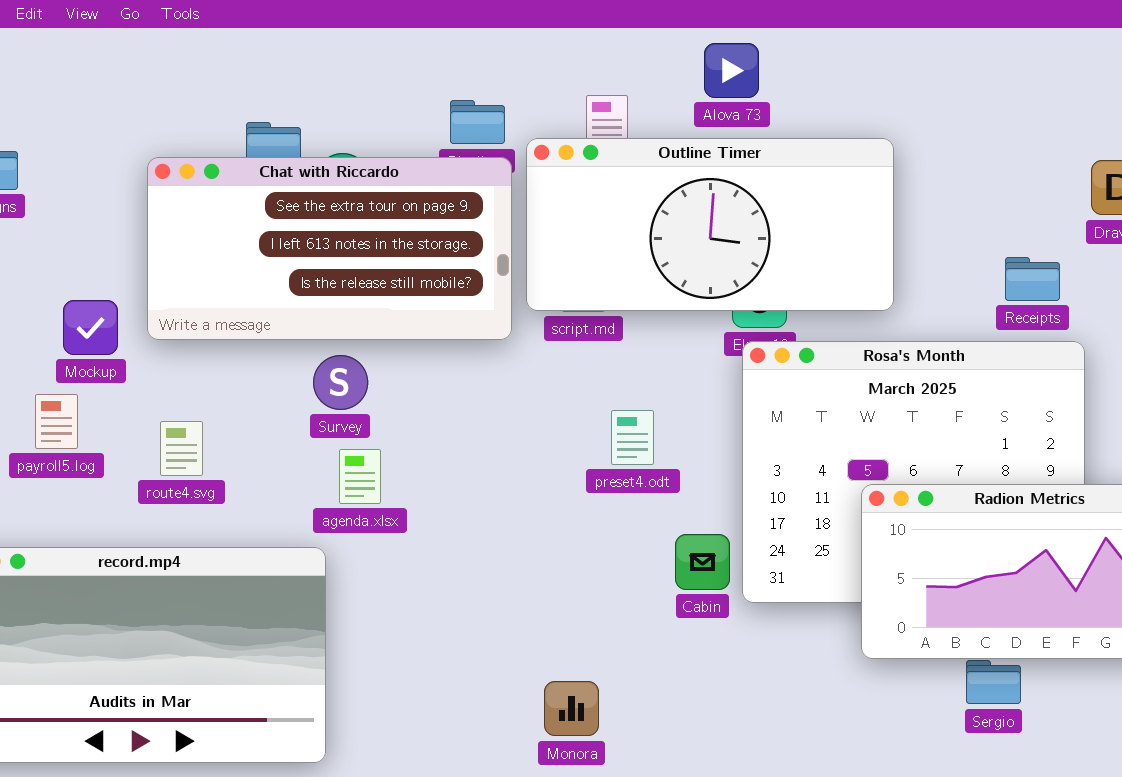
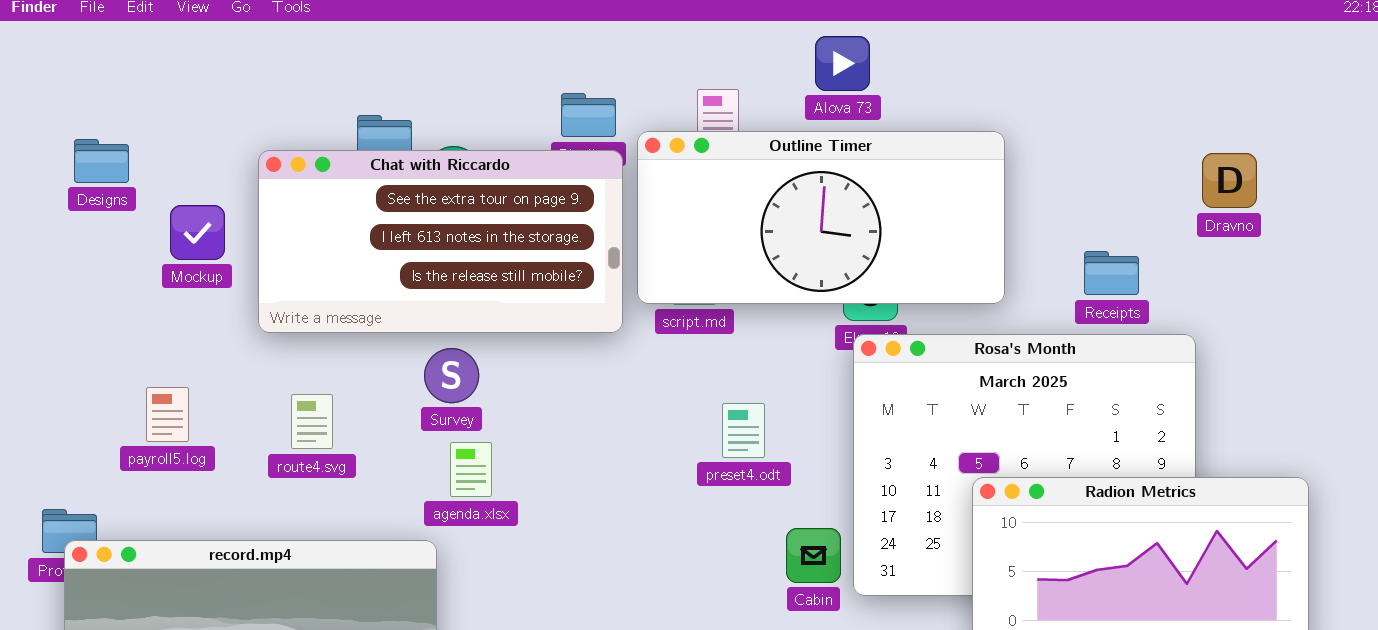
Receipts: [1005,257,1060,301] -> [1084,251,1139,295], moved
Mockup: [63,300,118,355] -> [170,205,225,260], moved
route4.svg: [160,421,203,476] -> [291,394,333,449], moved

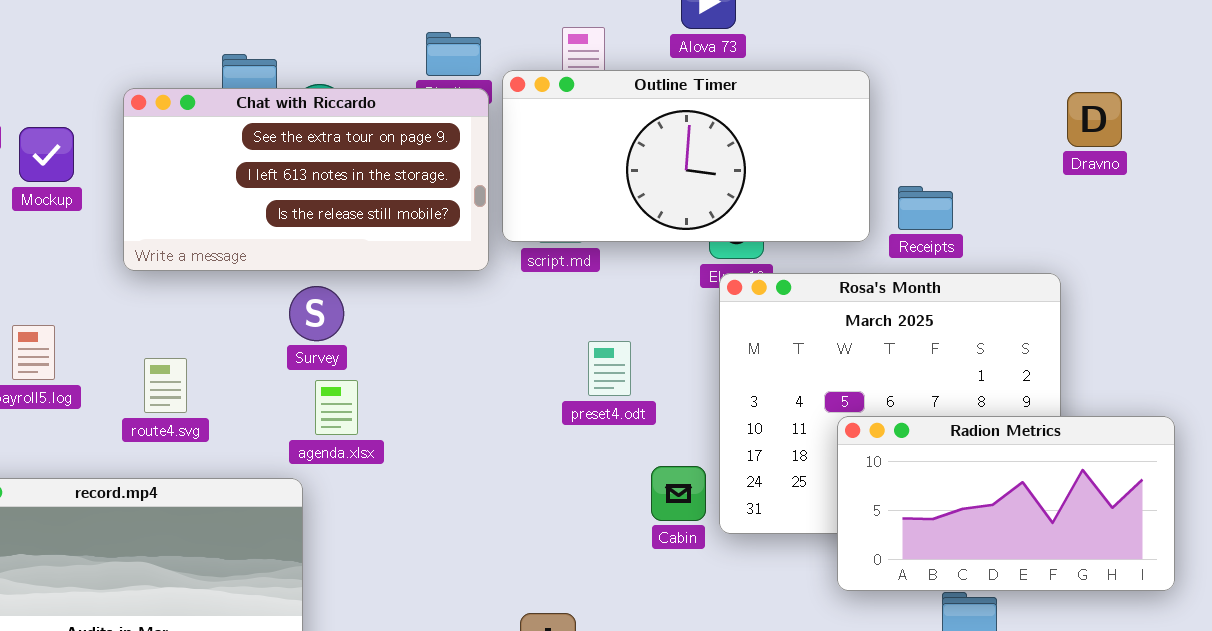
Mockup: [170,205,225,260] -> [19,127,74,182], moved
Receipts: [1084,251,1139,295] -> [898,186,953,230], moved
route4.svg: [291,394,333,449] -> [144,358,187,413], moved

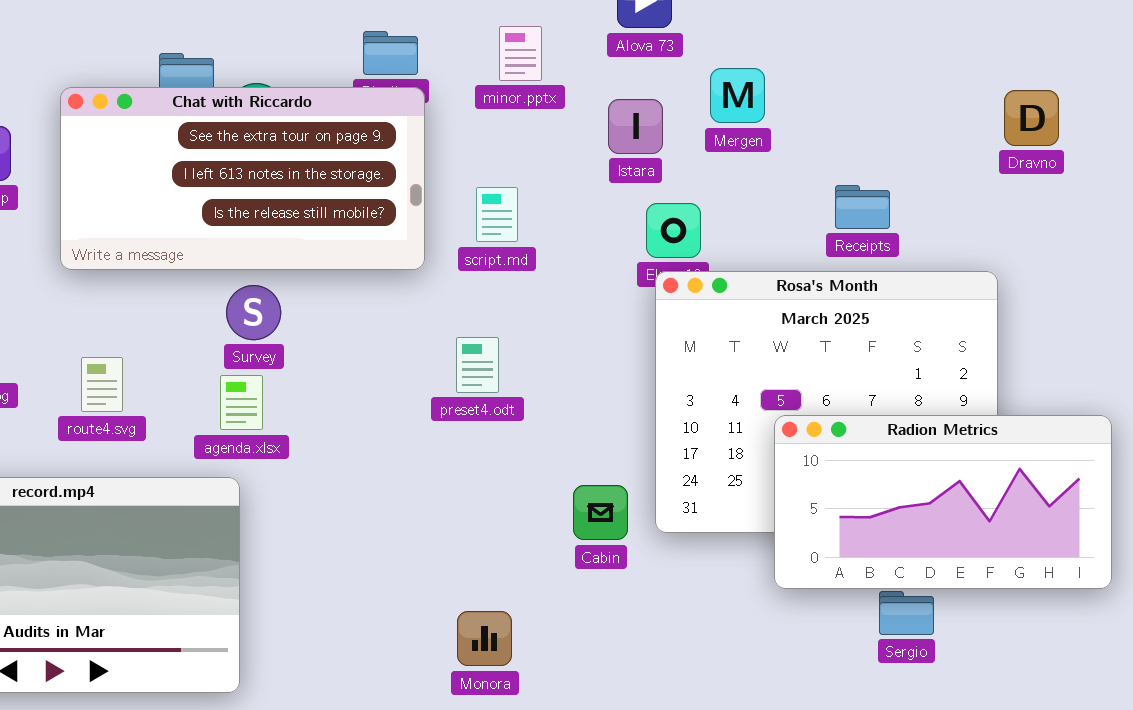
Outline Timer: [502,70,870,242] -> none, closed
preset4.odt: [588,341,631,396] -> [456,337,499,393], moved
agenda.xlsx: [315,380,358,435] -> [220,375,263,430], moved
Cabin: [651,466,706,521] -> [573,485,628,540], moved

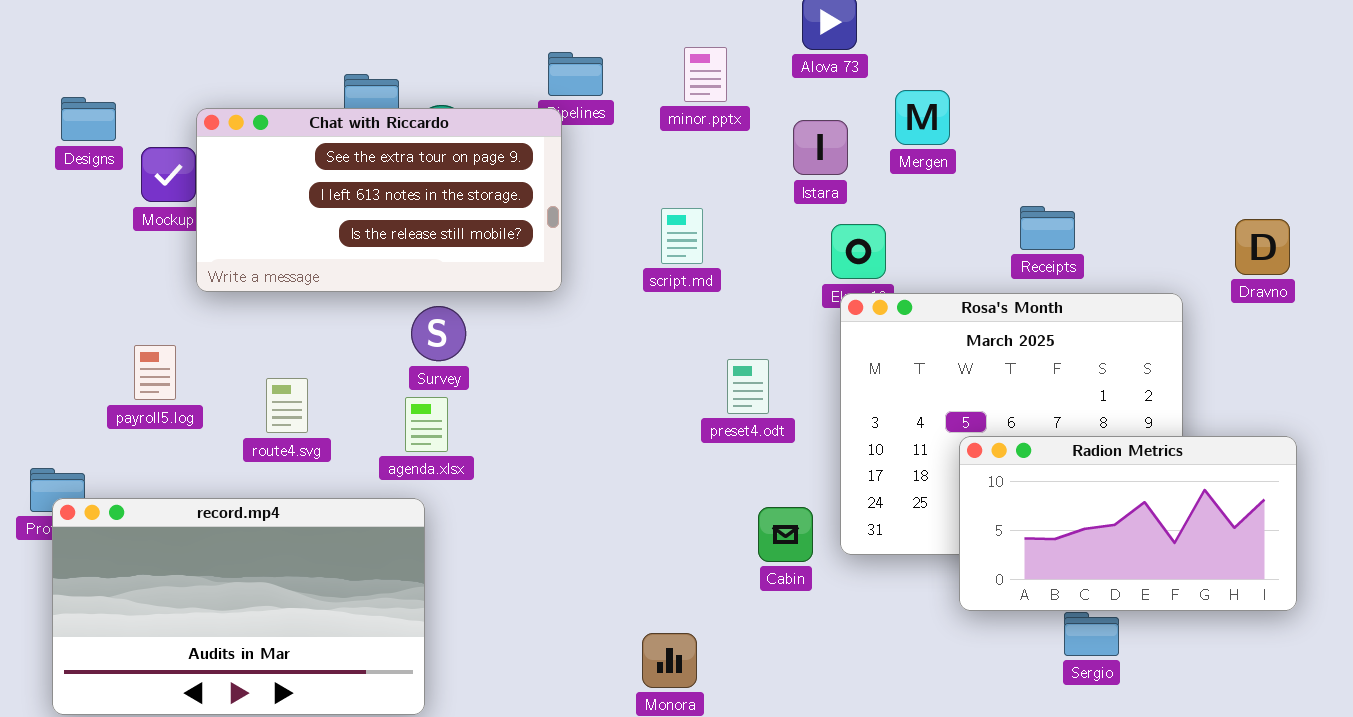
Chat with Riccardo: [60,87,425,270] -> [196,108,562,292], moved
Dravno: [1004,90,1059,146] -> [1235,219,1290,275], moved
preset4.odt: [456,337,499,393] -> [727,359,769,414], moved

